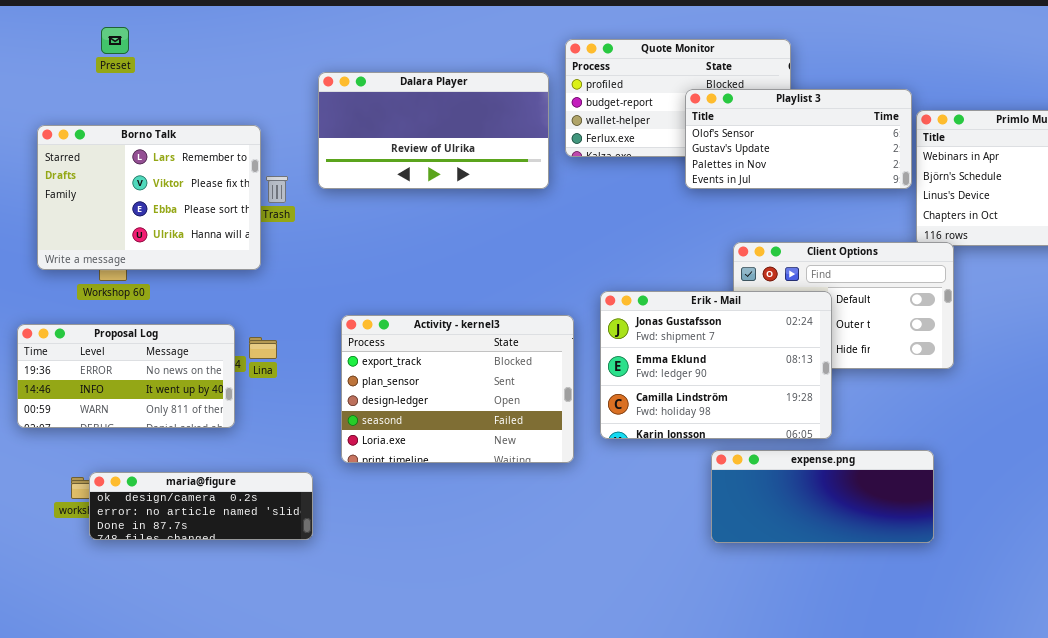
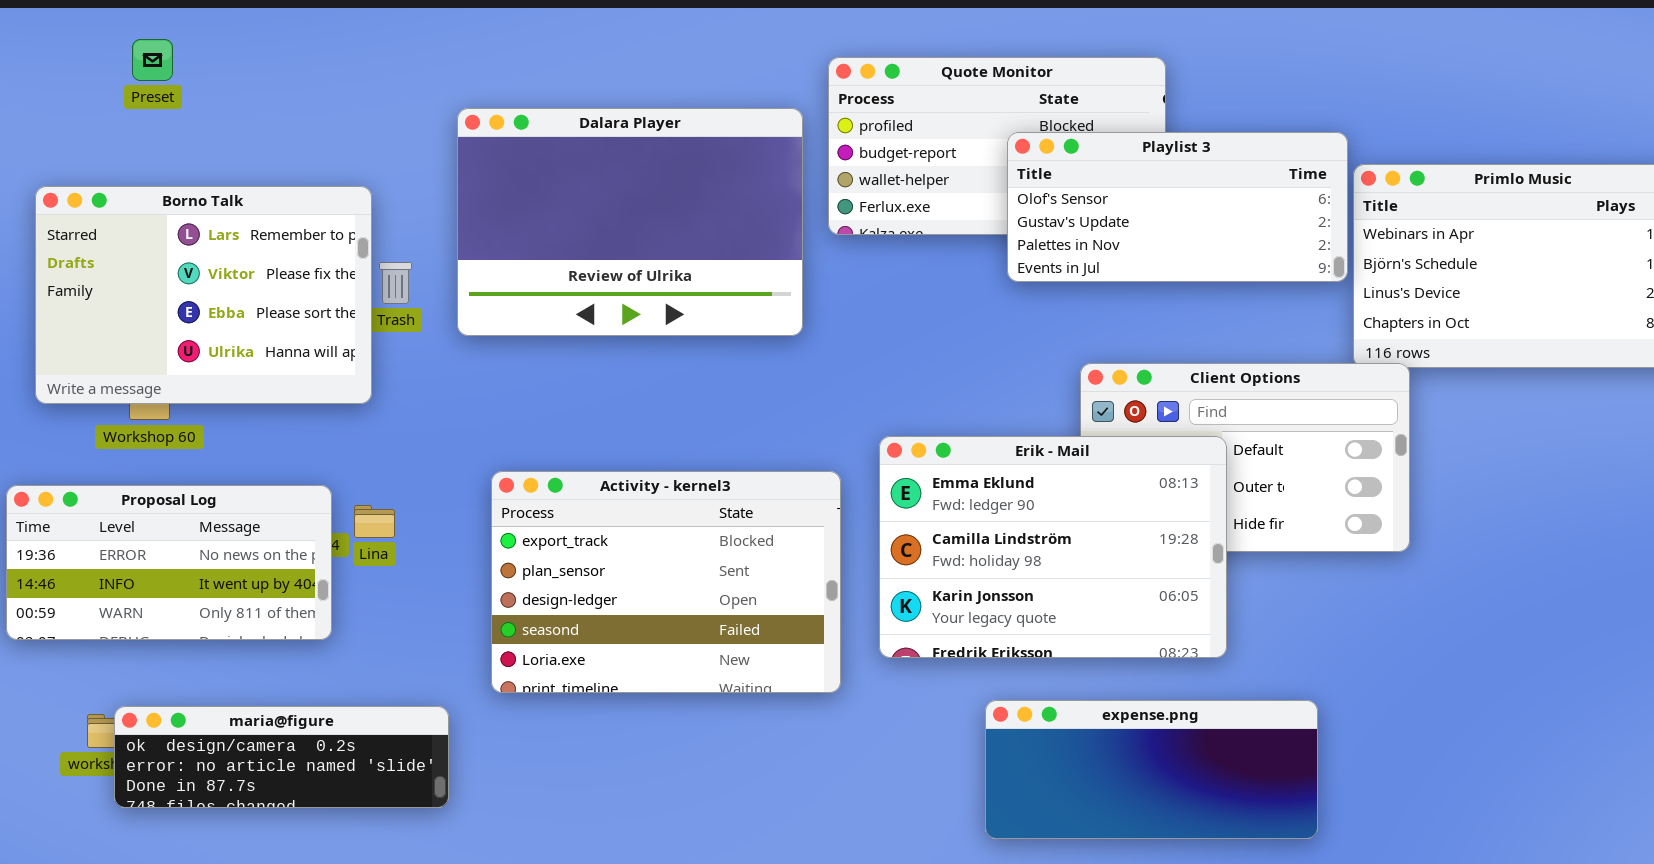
Dalara Player: [318,72,549,189] -> [457,108,803,336], resized
Erik - Mail: [600,291,832,439] -> [879,436,1227,658], scrolled down 1 row
expense.png: [711,450,934,543] -> [985,700,1318,839], moved

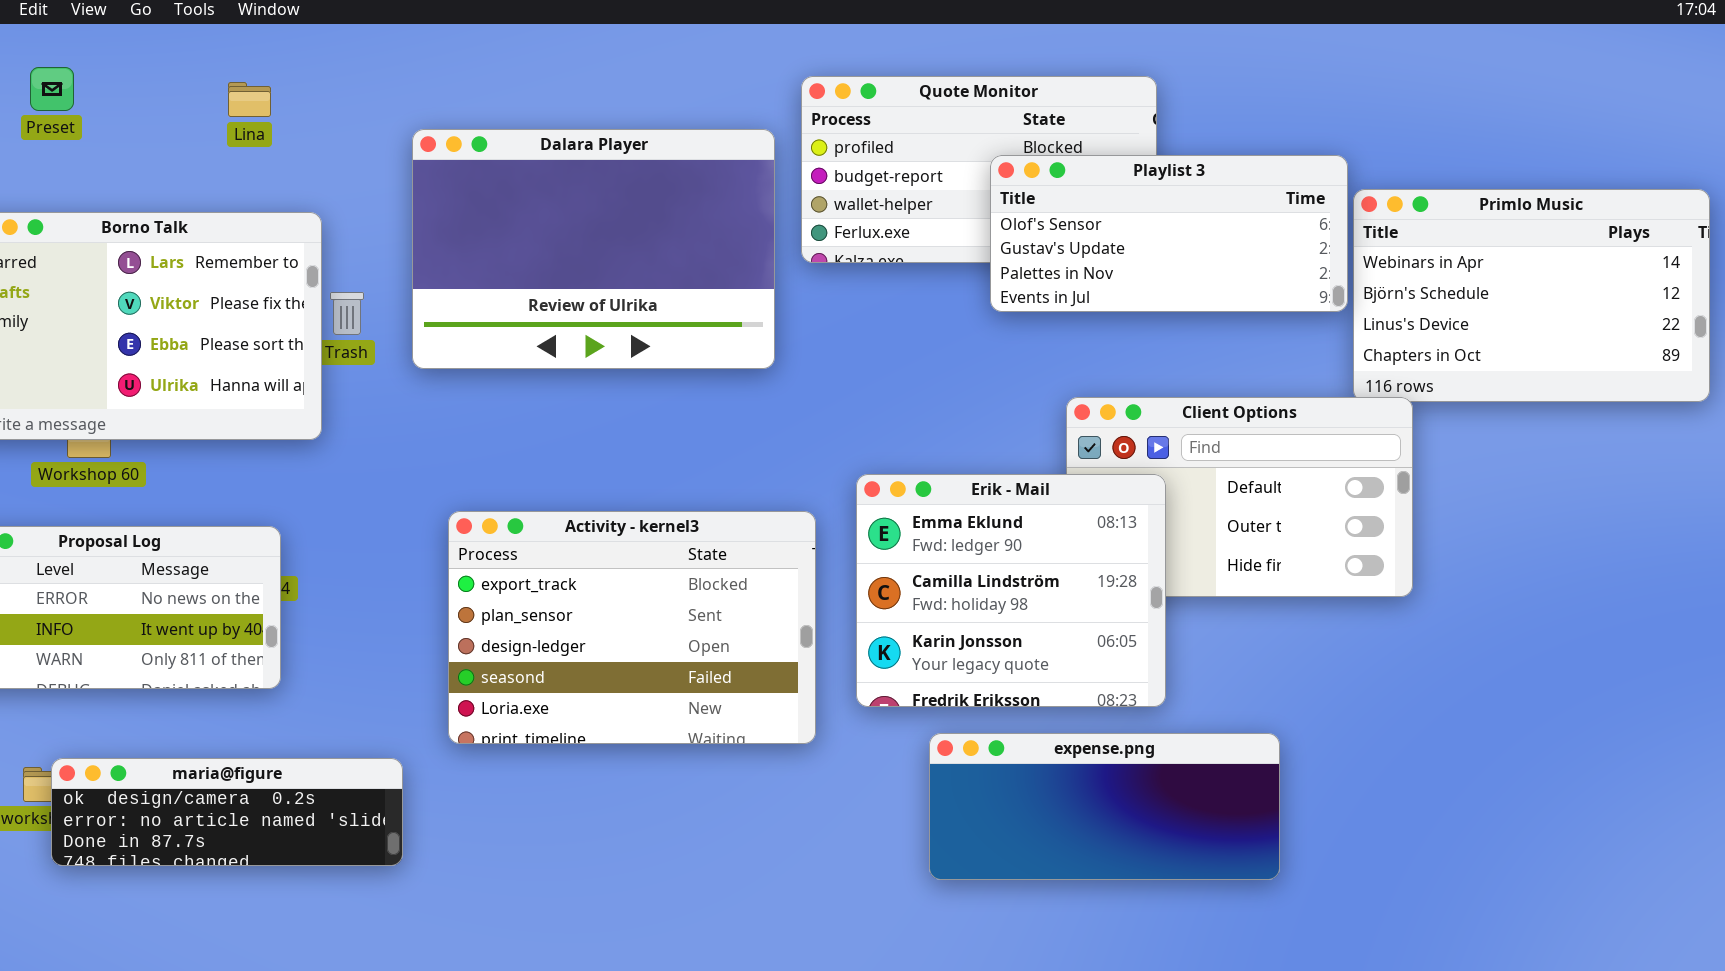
Preset: [132,39,173,81] -> [30,67,74,111], moved
Erik - Mail: [879,436,1227,658] -> [856,474,1166,707], resized
Lina: [354,505,395,538] -> [228,82,271,117], moved
expense.png: [985,700,1318,839] -> [929,733,1280,880], moved

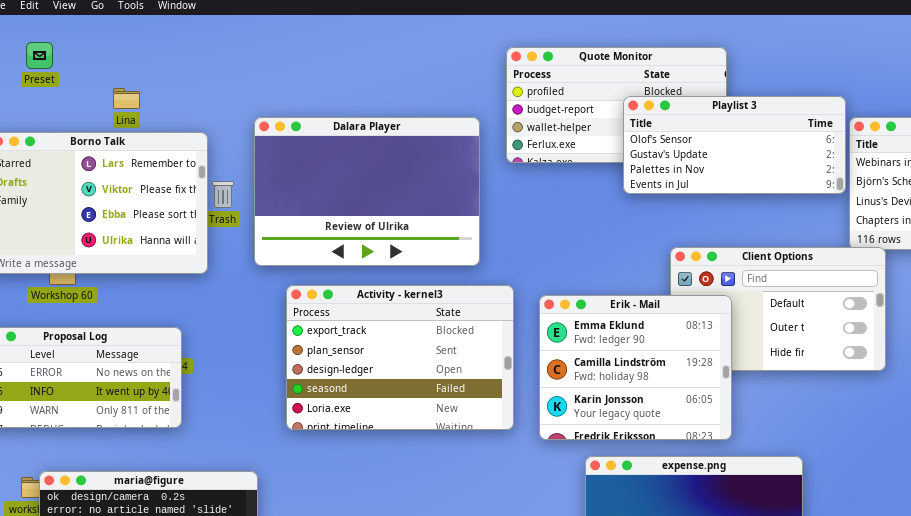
Lina: [228,82,271,117] -> [113,88,140,109], moved
Dalara Player: [412,129,775,369] -> [254,117,480,266], moved
Activity - kernel3: [448,511,816,744] -> [286,285,514,430], moved

